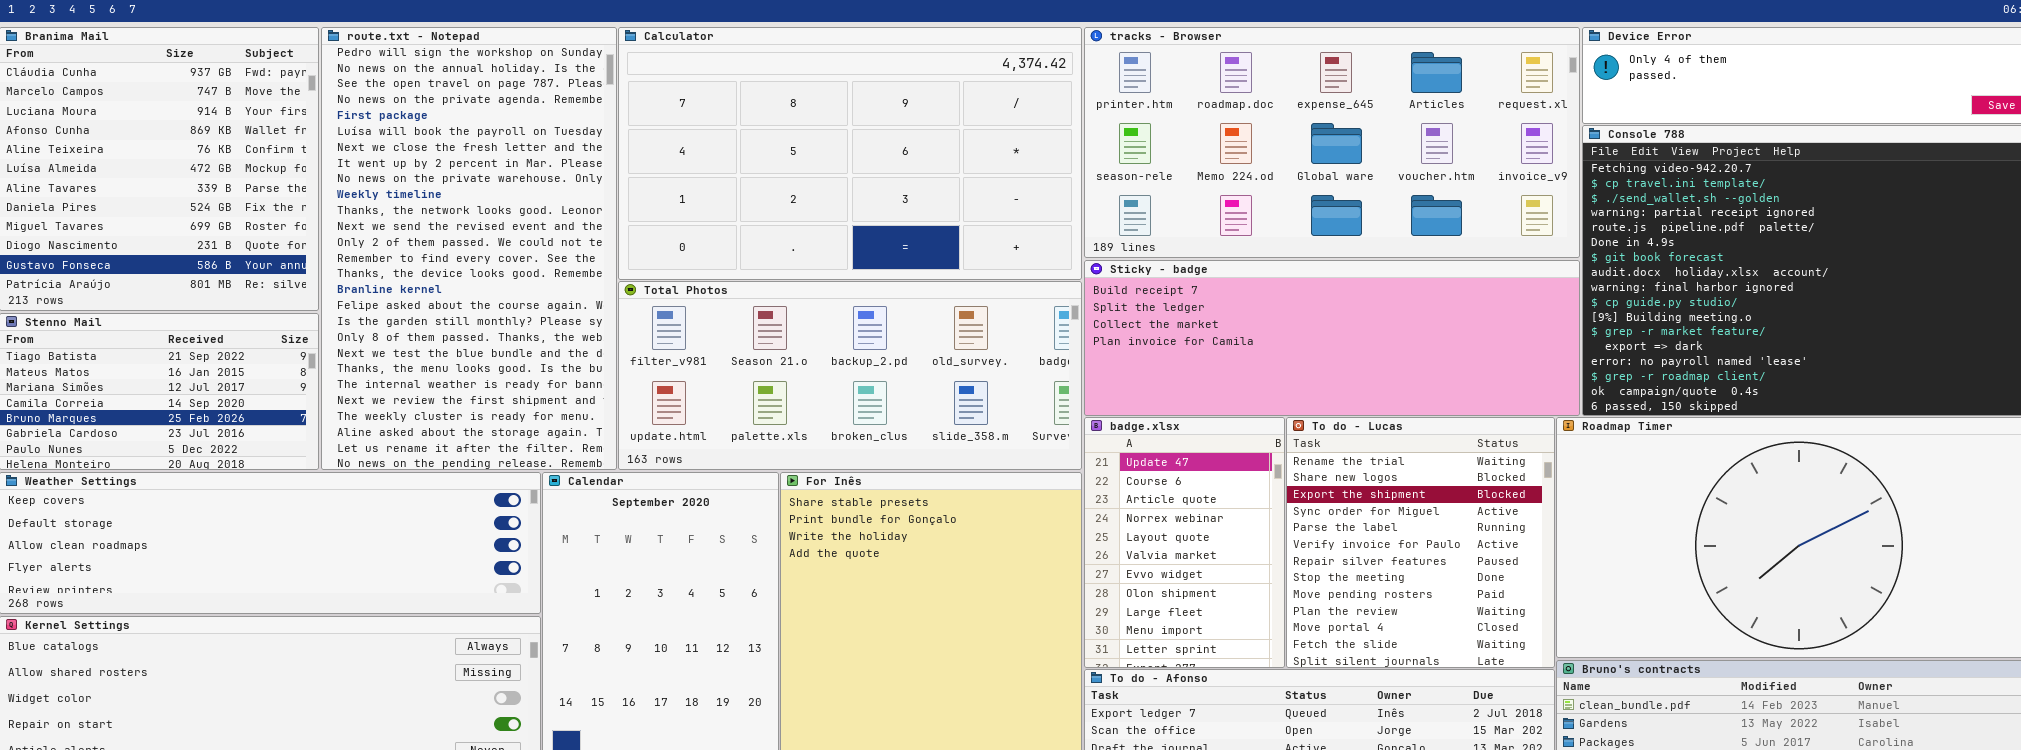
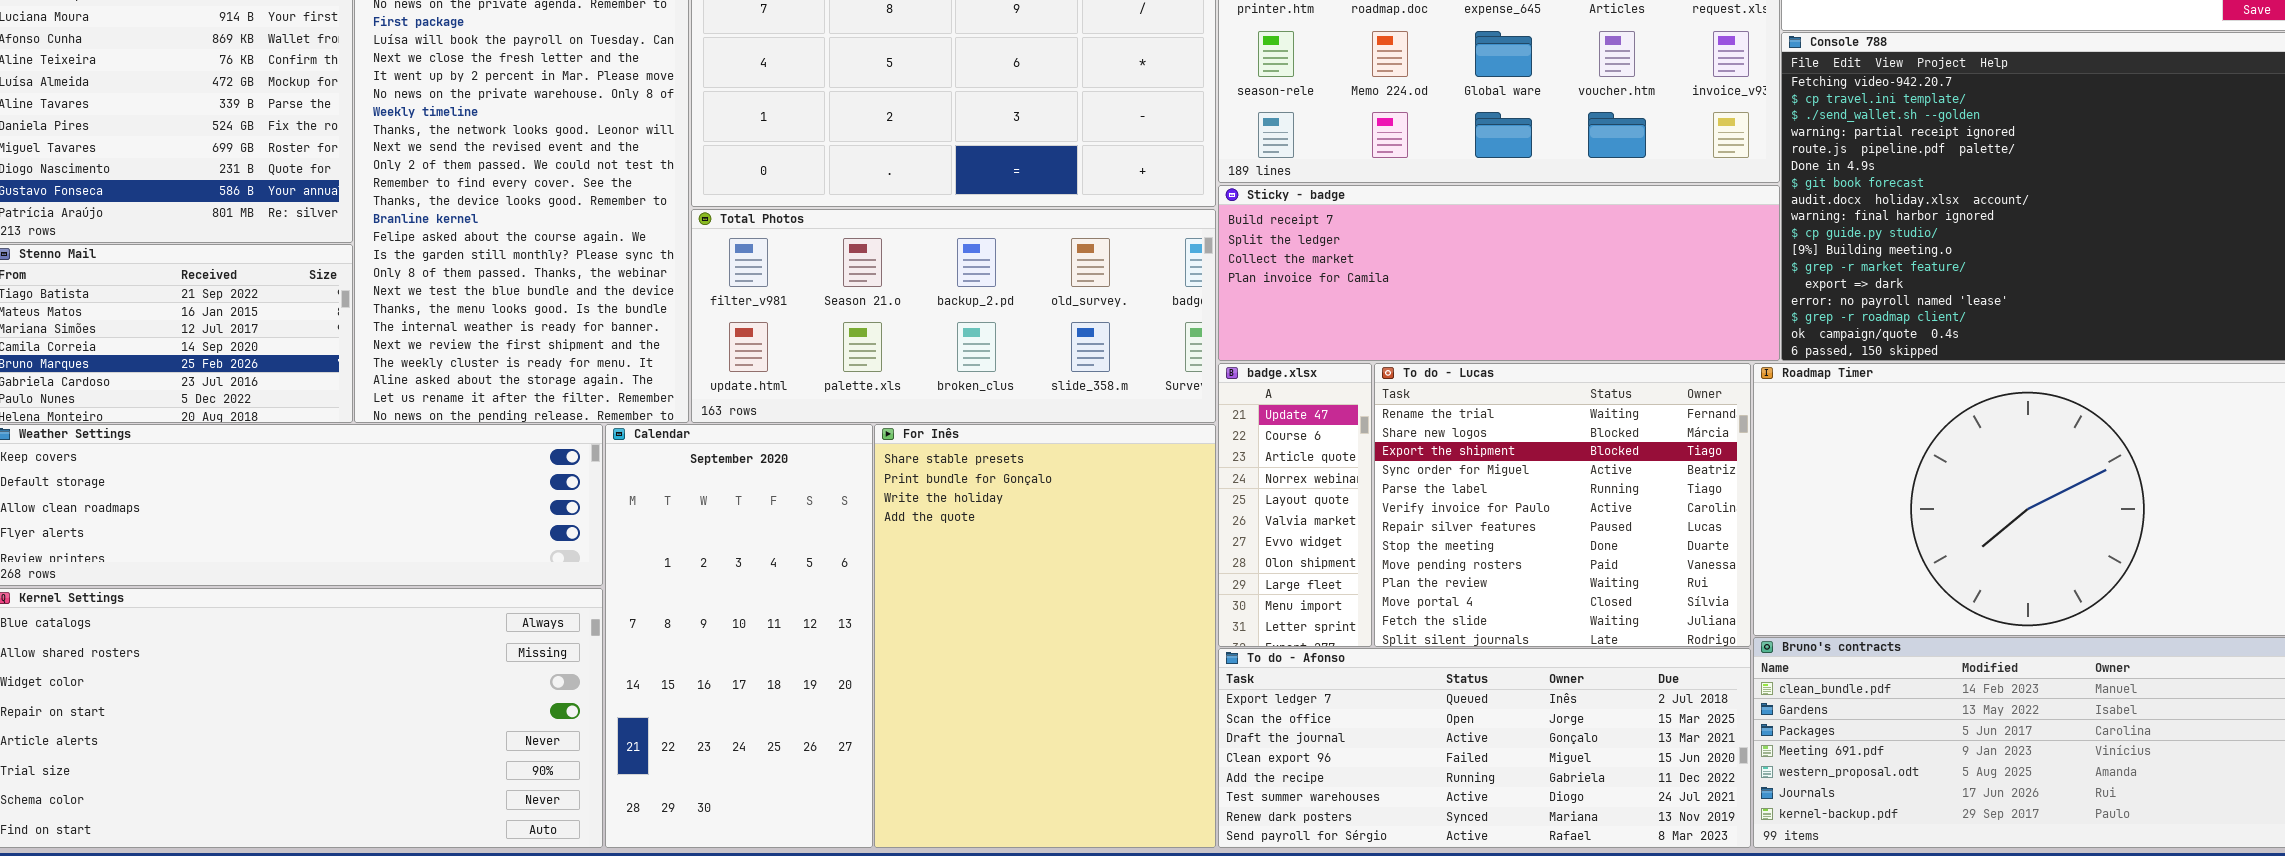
badge.xlsx: [1084,417,1285,668] -> [1218,363,1372,647], resized
To do - Lucas: [1286,417,1555,668] -> [1374,363,1751,647], resized

